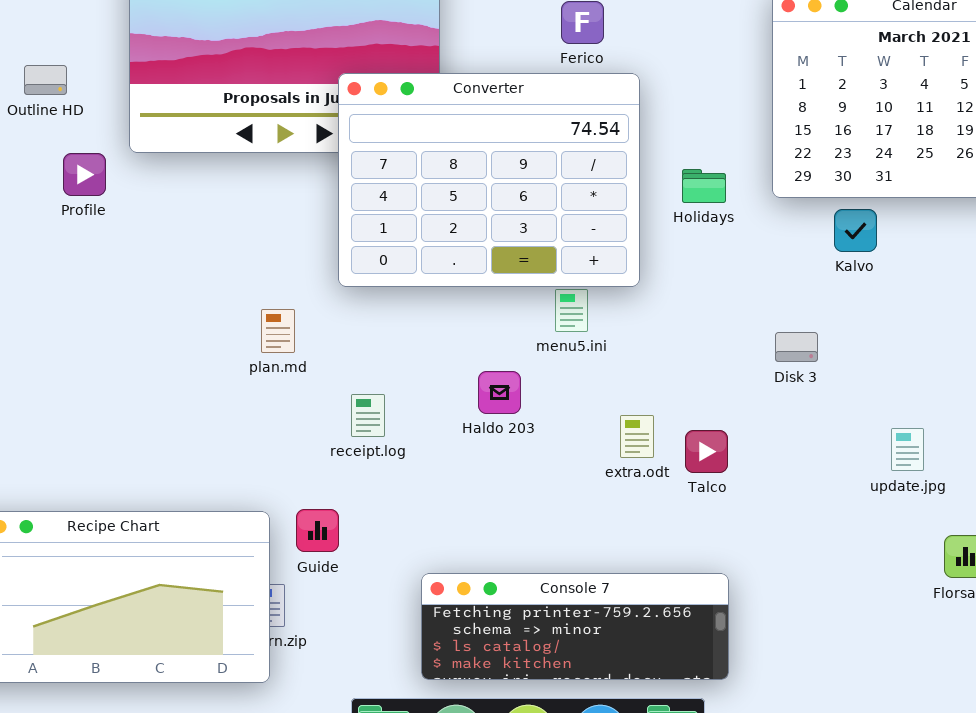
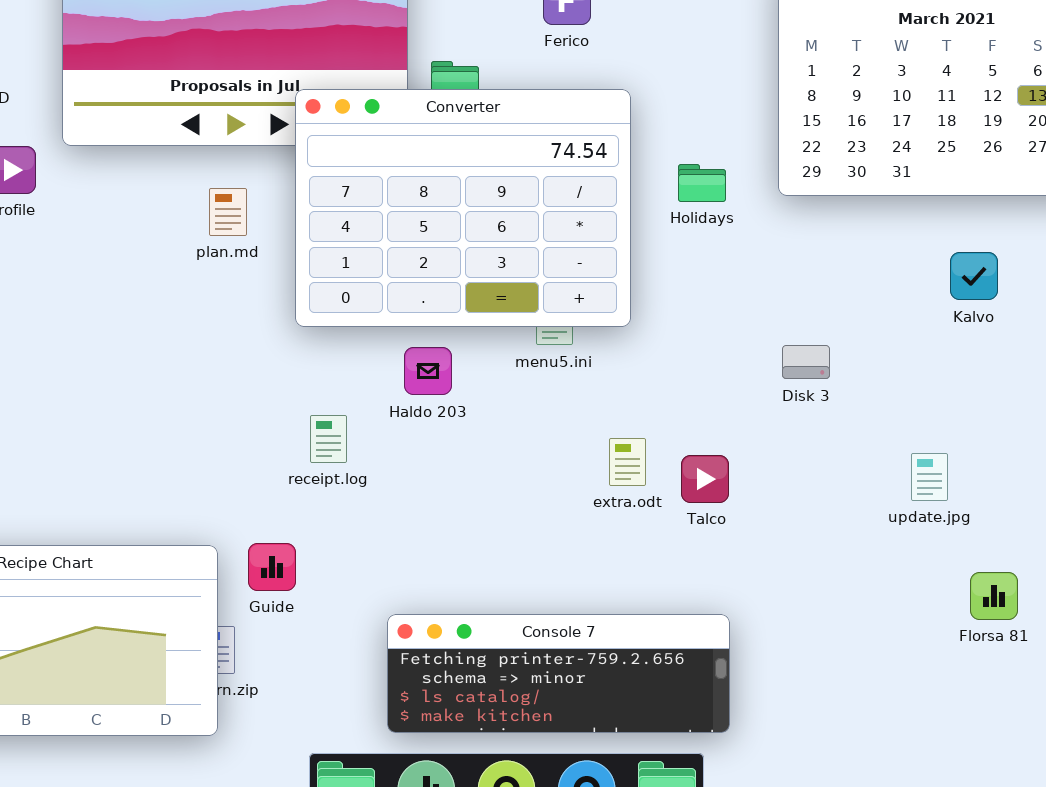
Converter: [338,73,640,287] -> [295,89,631,327], moved
Kalvo: [834,209,877,252] -> [950,252,998,300], moved
plan.md: [261,309,295,353] -> [209,188,247,236], moved
Haldo 203: [478,371,521,414] -> [404,347,452,395], moved

